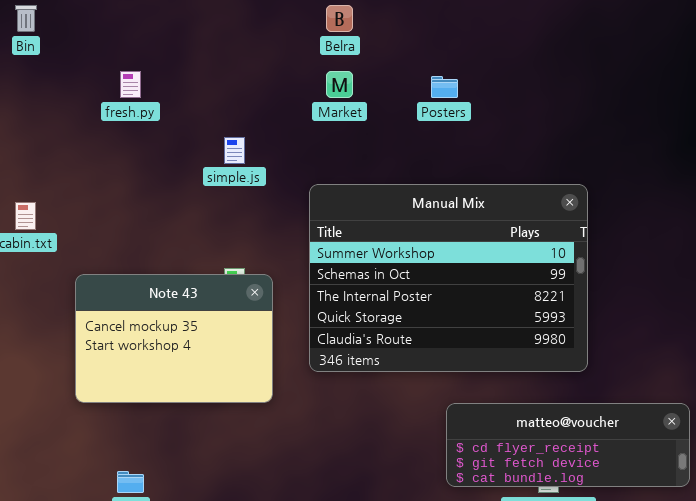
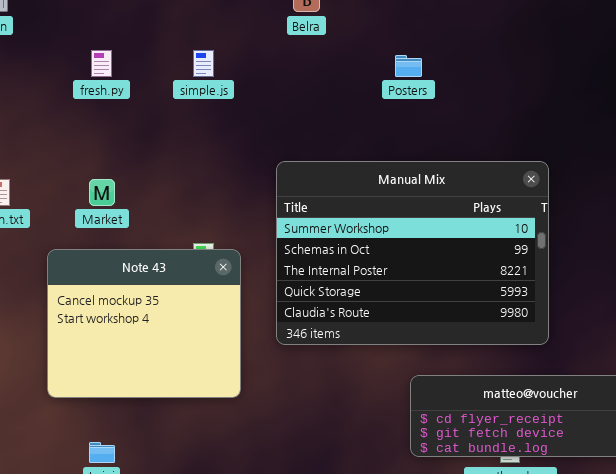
Market: [326,71,353,98] -> [89,179,115,206], moved
simple.js: [224,137,245,164] -> [193,50,214,77], moved
Note 43: [75,274,273,403] -> [47,249,241,398], resized

